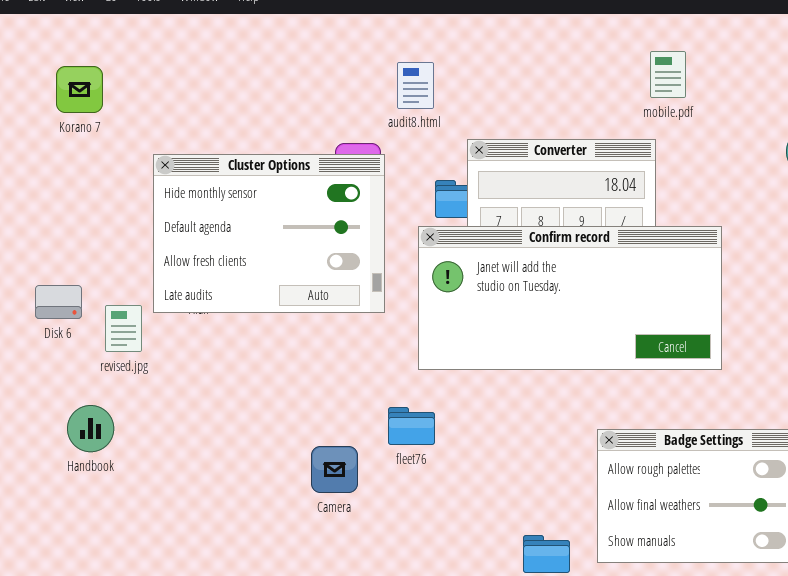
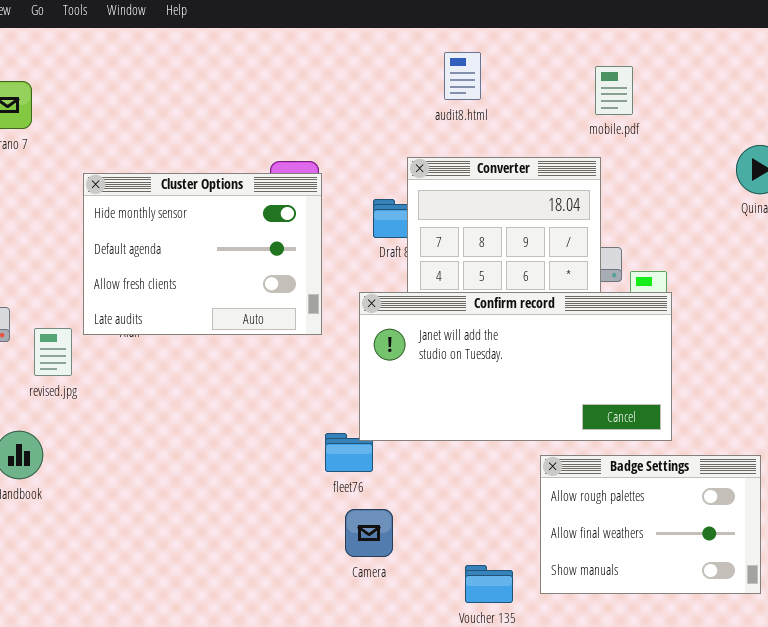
audit8.html: [397,62,434,109] -> [444,52,481,100], moved
Confirm record: [418,226,722,370] -> [359,292,672,441], moved
Camera: [311,446,358,493] -> [345,509,393,557], moved

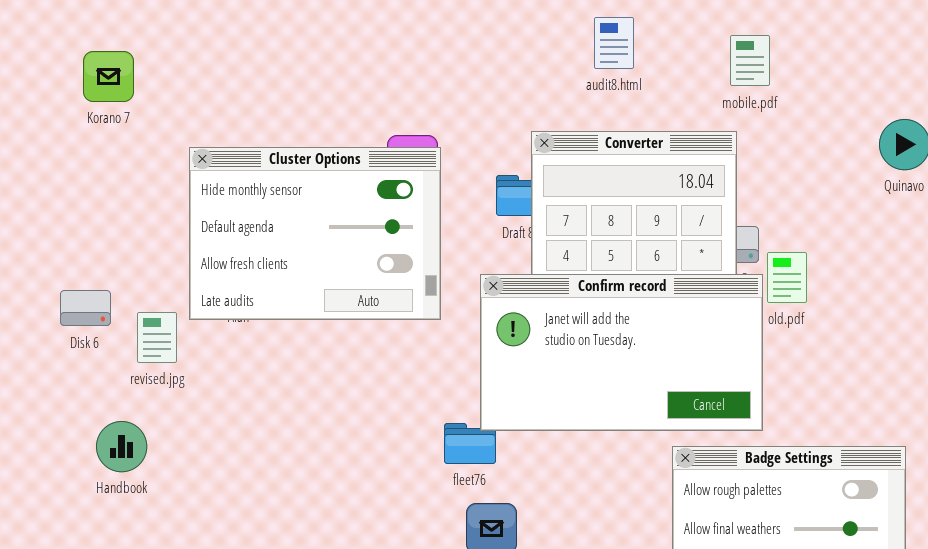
audit8.html: [444,52,481,100] -> [594,17,634,69], moved
Confirm record: [359,292,672,441] -> [480,274,763,431], resized

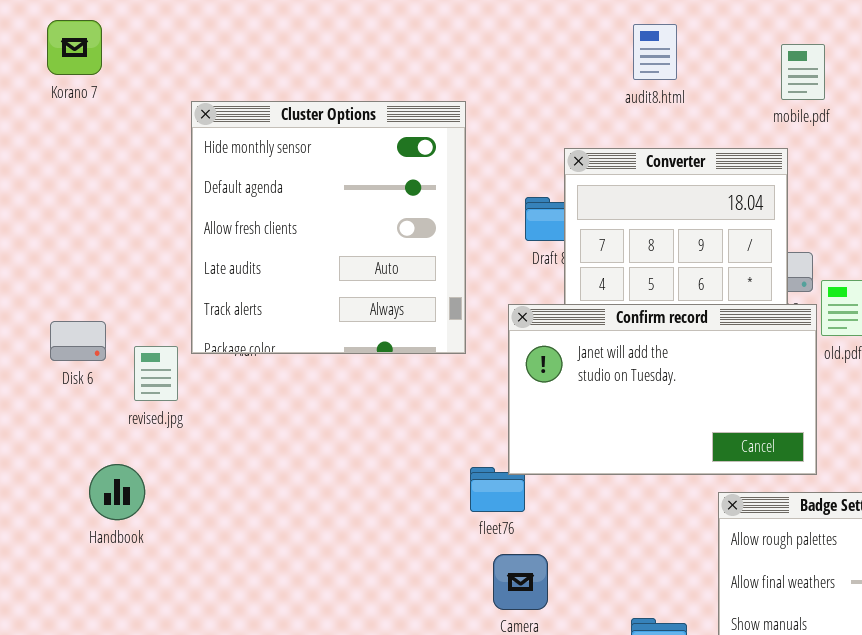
Korano 7: [83,51,134,102] -> [47,20,102,75], moved
Cluster Options: [189,147,441,320] -> [191,101,466,354], resized

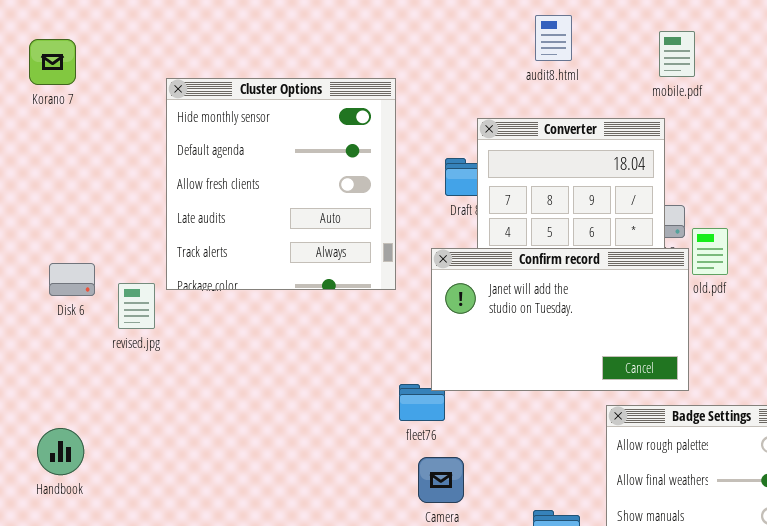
Korano 7: [47,20,102,75] -> [29,39,76,85], moved
Handbook: [89,464,145,520] -> [37,428,84,475], moved

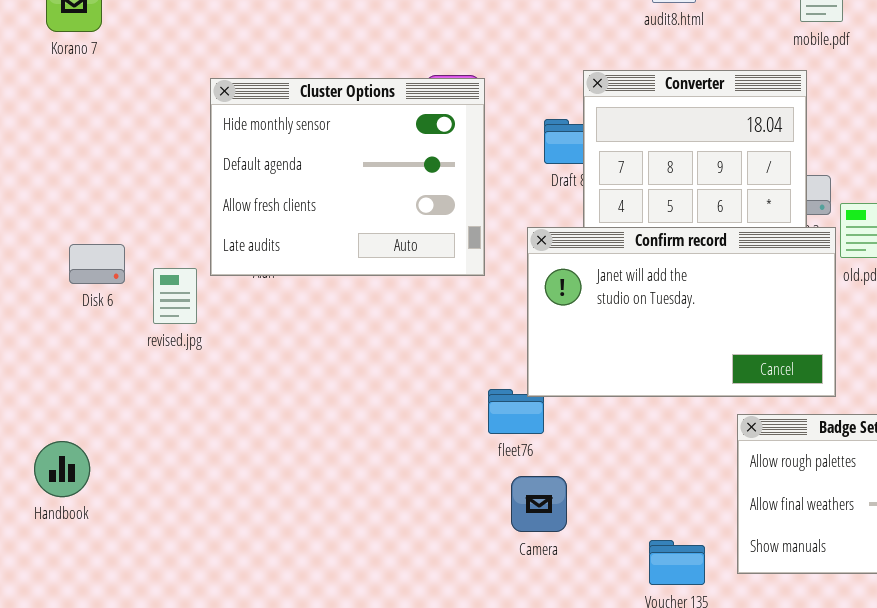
Cluster Options: [166,78,396,290] -> [210,78,485,276], resized
Handbook: [37,428,84,475] -> [34,441,90,497], moved

